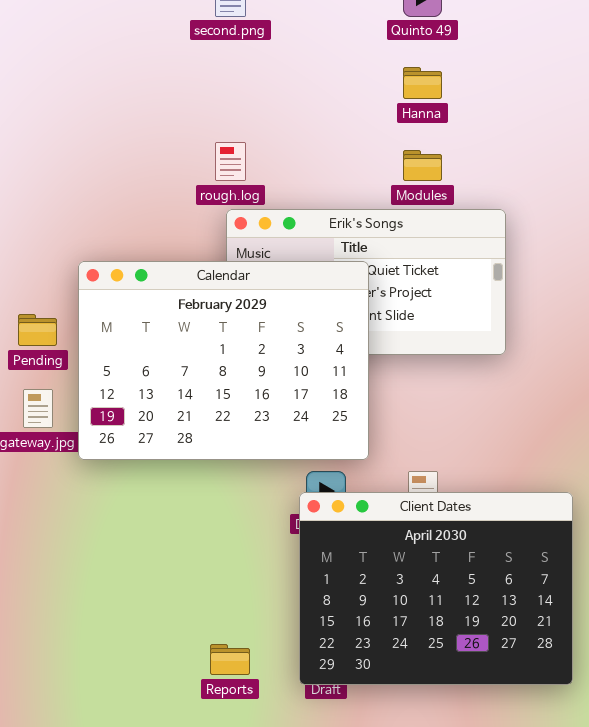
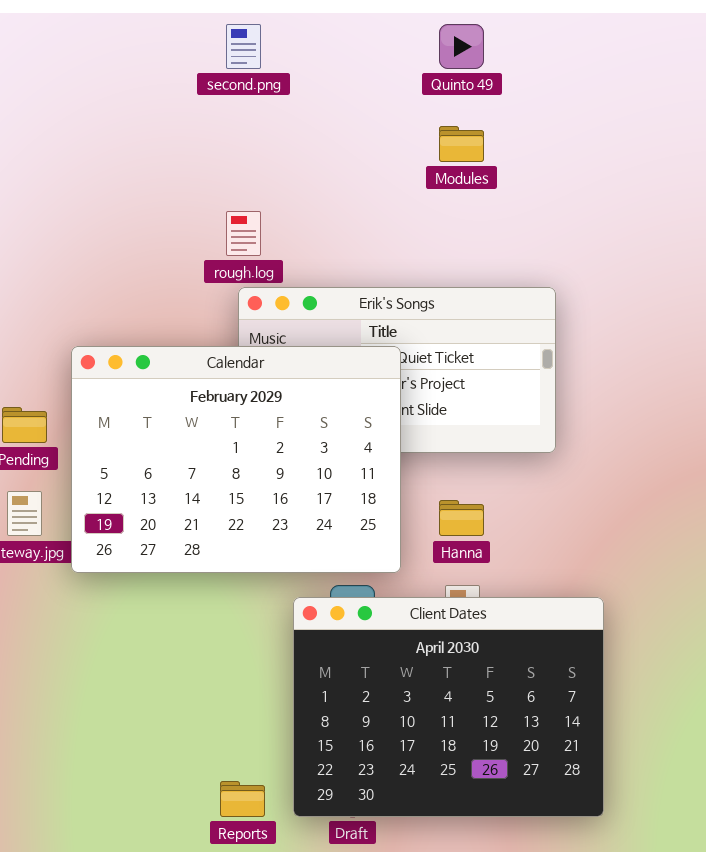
Hanna: [403,67,442,99] -> [439,500,484,536], moved
Modules: [403,150,442,181] -> [439,126,484,162], moved
Client Dates: [299,492,573,685] -> [293,597,604,817], moved

